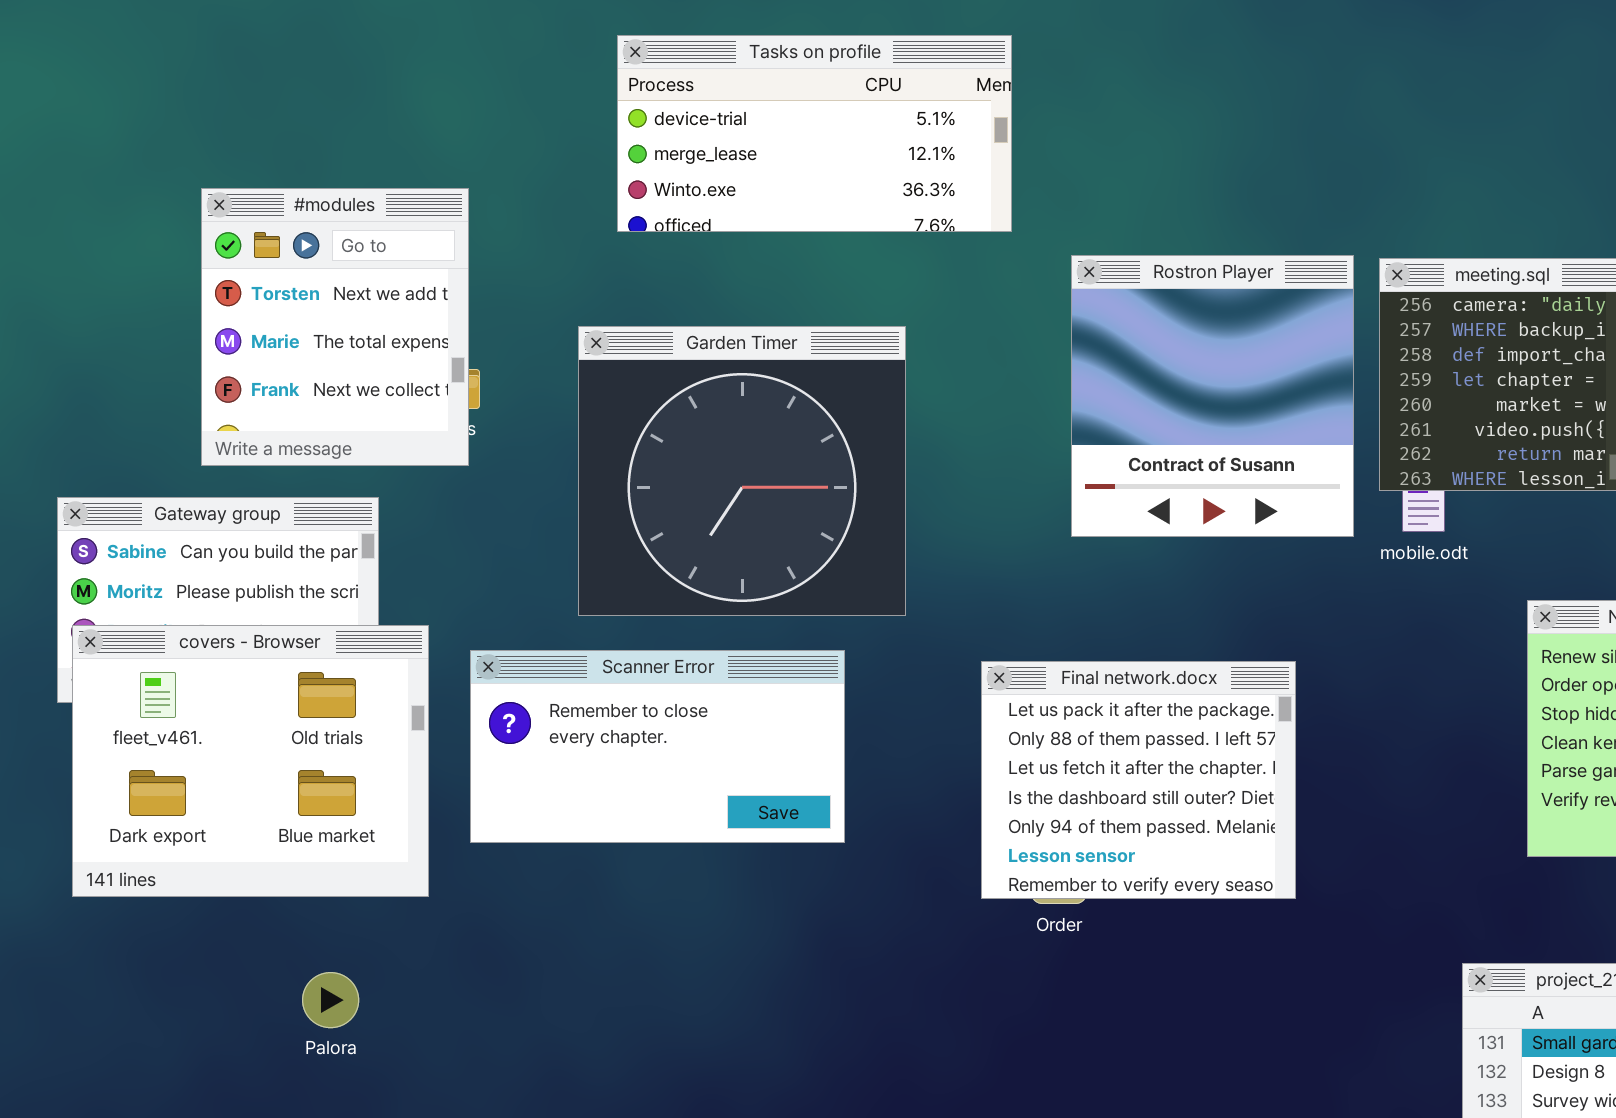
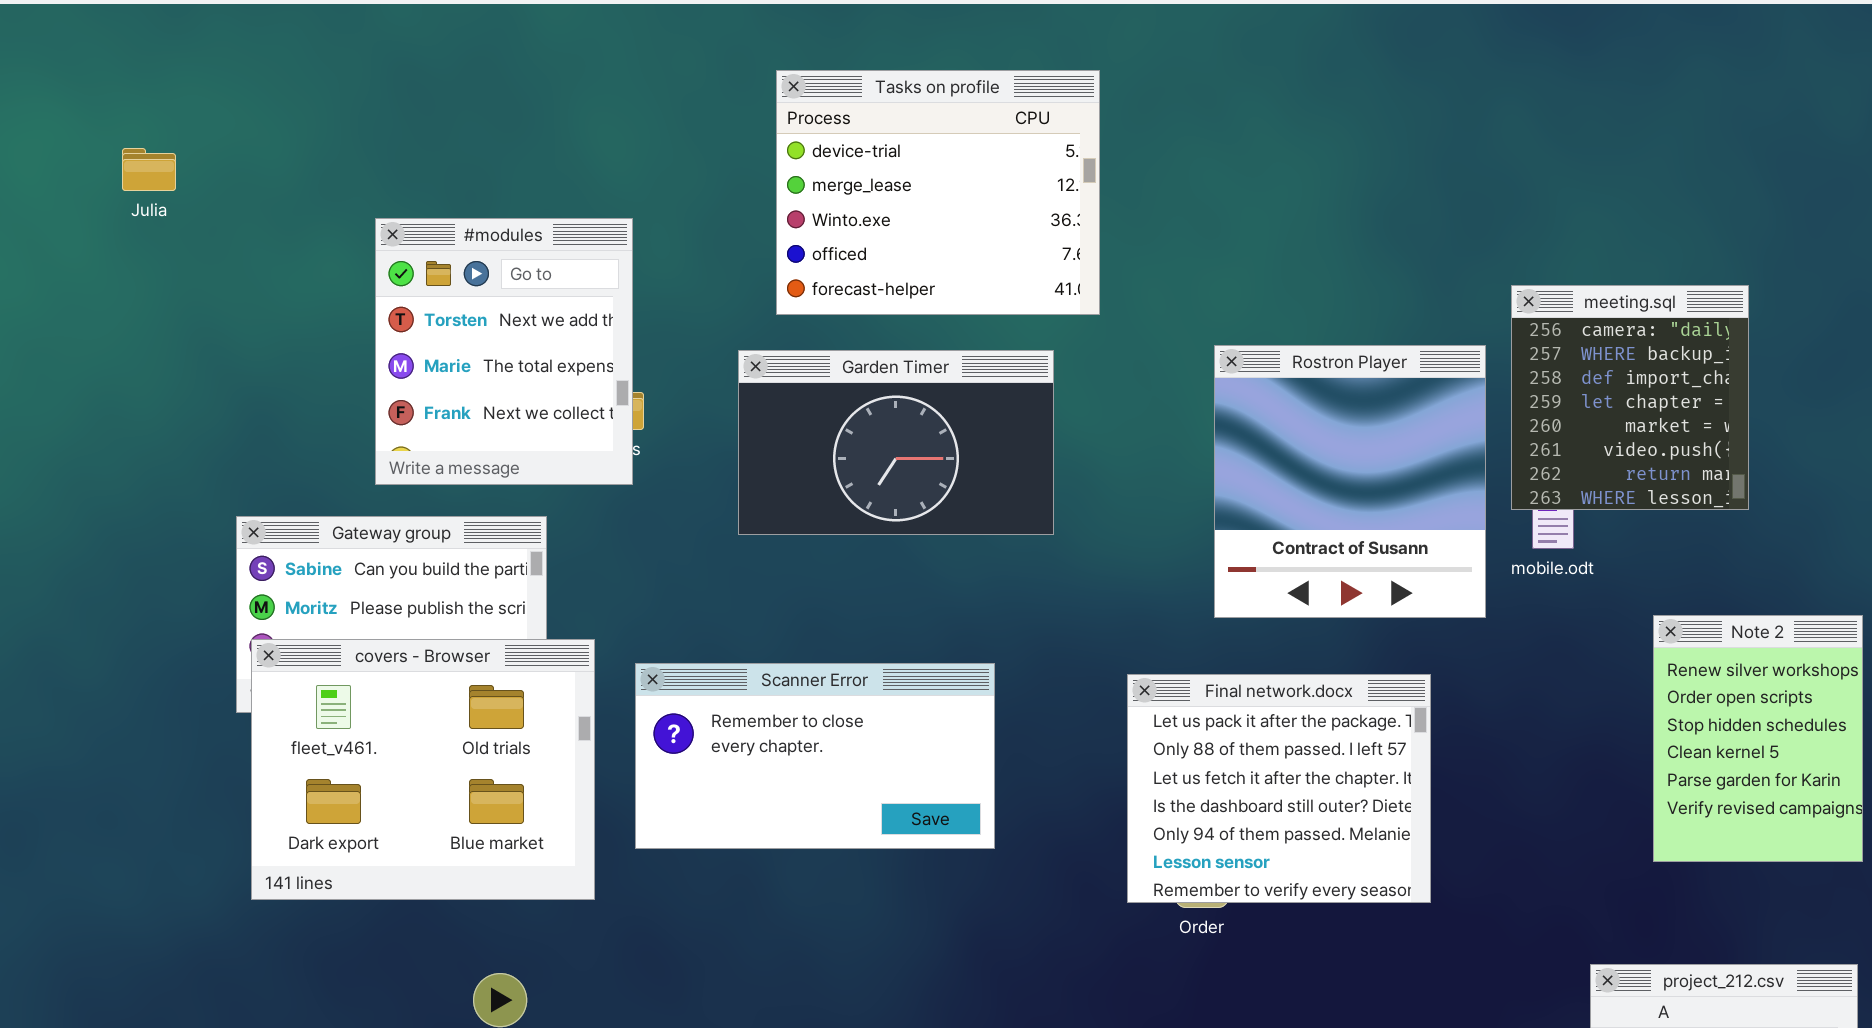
Tasks on profile: [617,35,1012,232] -> [776,70,1100,315], resized
Rostron Player: [1071,255,1354,537] -> [1214,345,1486,618], moved
Garden Timer: [578,326,906,616] -> [738,350,1054,535], resized

